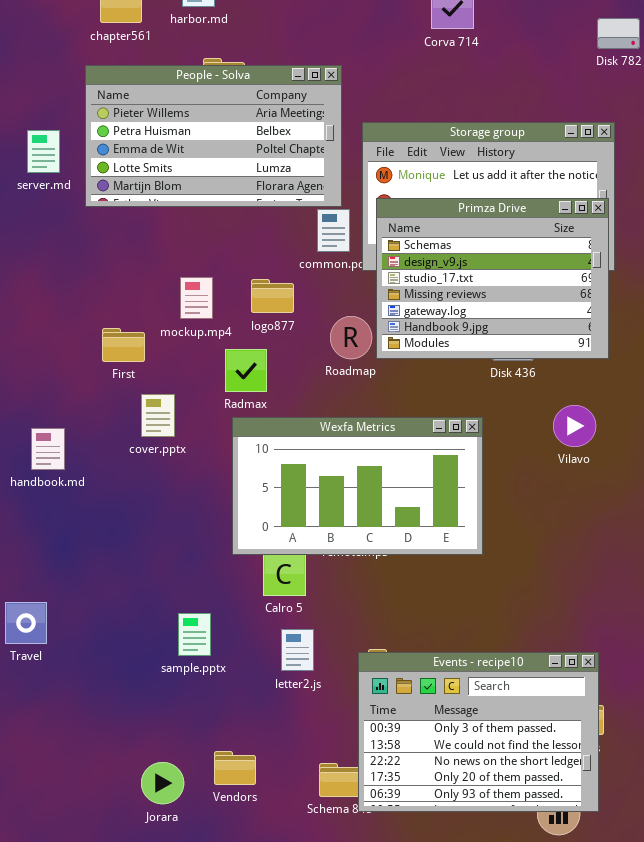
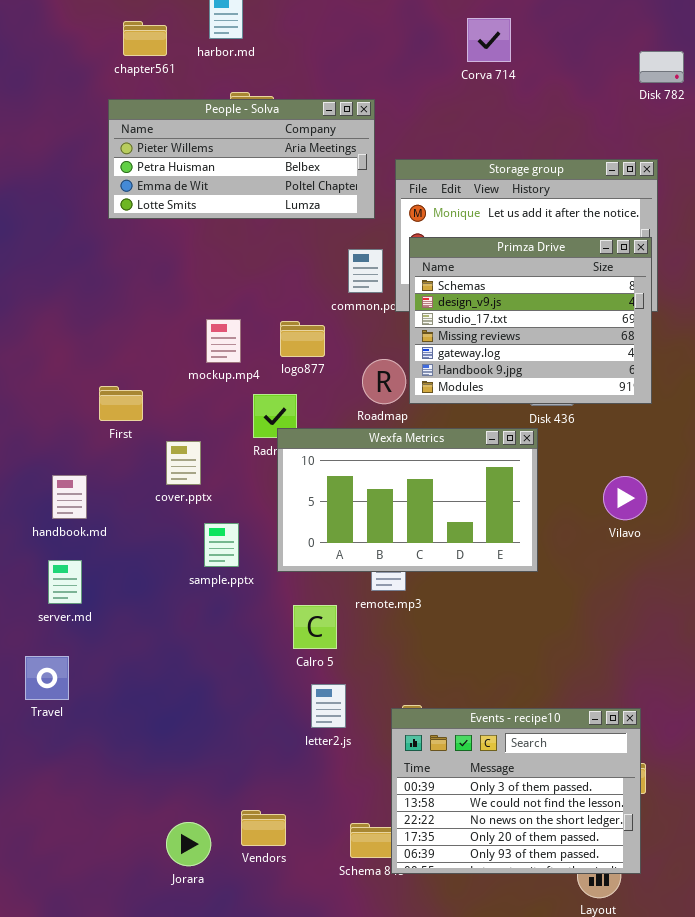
People - Solva: [85,65,342,207] -> [108,99,375,219], resized
server.md: [27,130,60,173] -> [48,560,82,604], moved
First: [102,328,145,362] -> [99,386,143,421], moved
Vilavo: [553,405,596,447] -> [603,476,647,520], moved
Wexfa Metrics: [232,417,483,555] -> [277,428,538,572], moved
sample.pptx: [178,613,211,656] -> [204,523,239,567], moved

